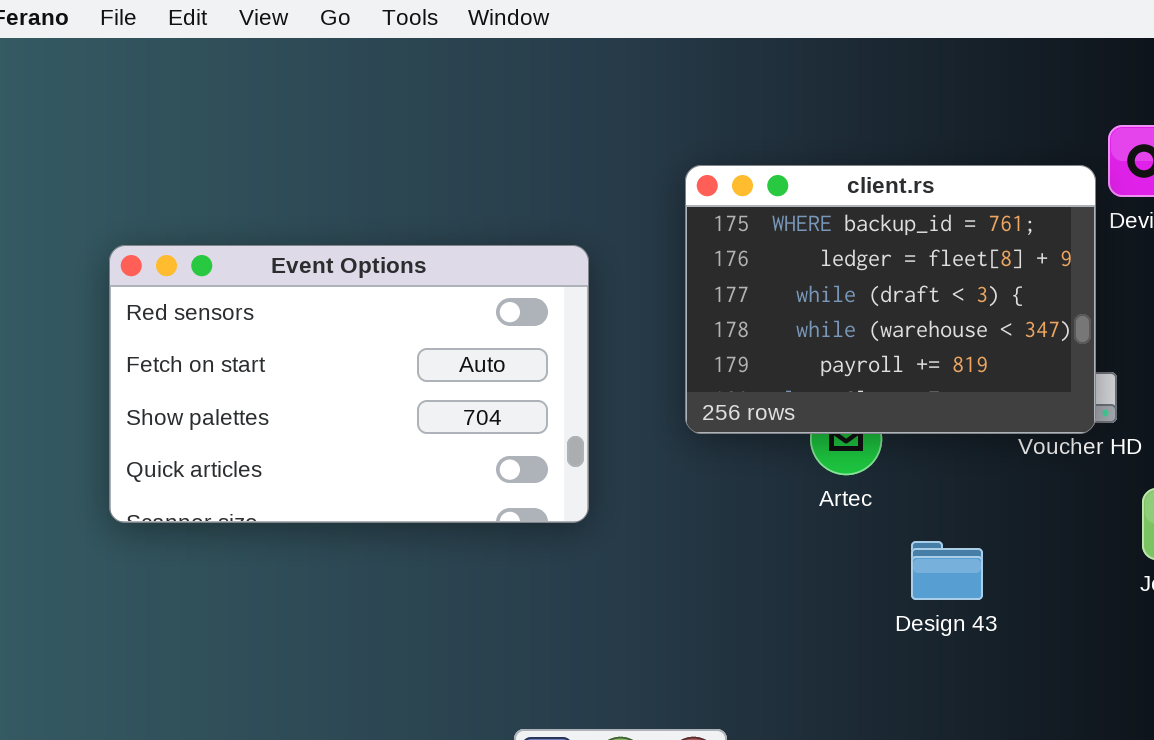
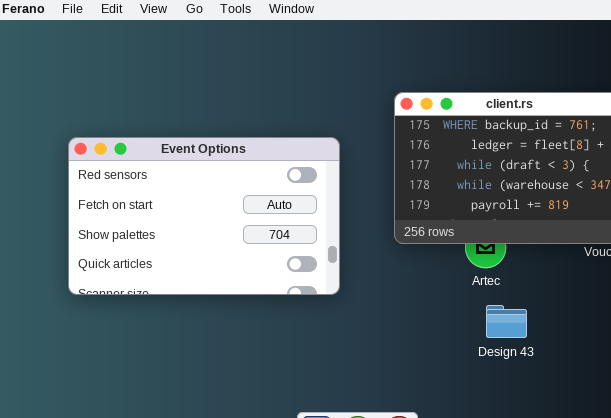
Design 43: [911,541,983,600] -> [486,305,527,338], moved

